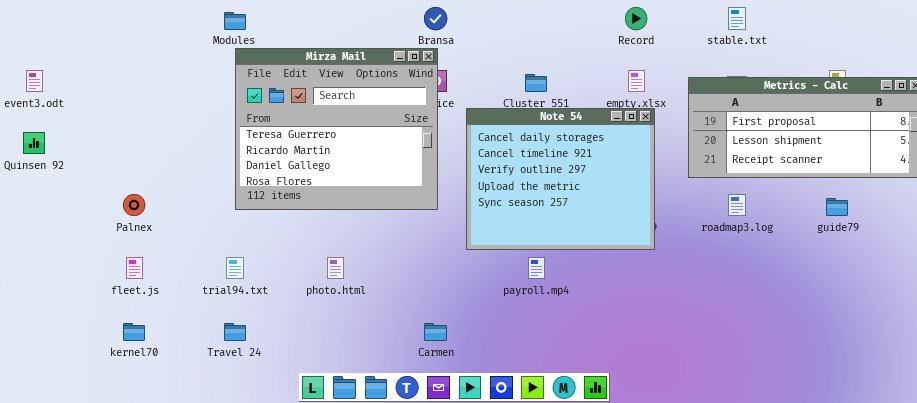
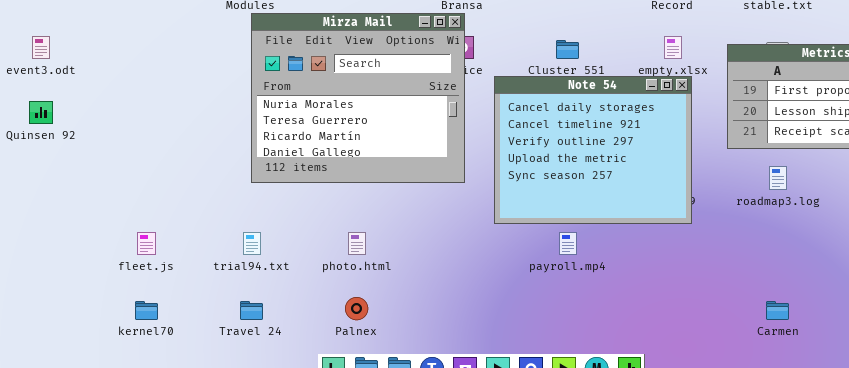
Mirza Mail: [235,48,438,210] -> [251,13,465,183], scrolled up 1 row
Palnex: [123,194,145,216] -> [345,297,368,320], moved
Carmen: [424,323,447,341] -> [766,301,789,320], moved

